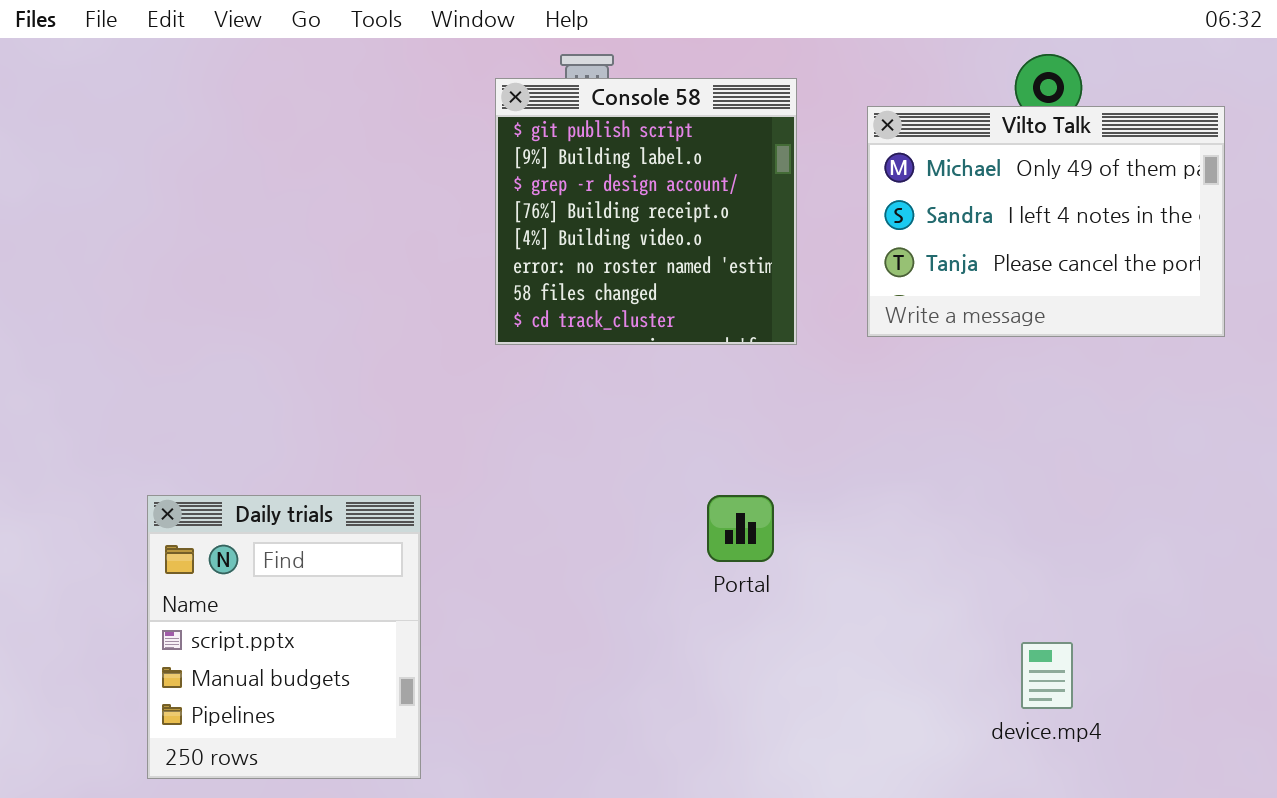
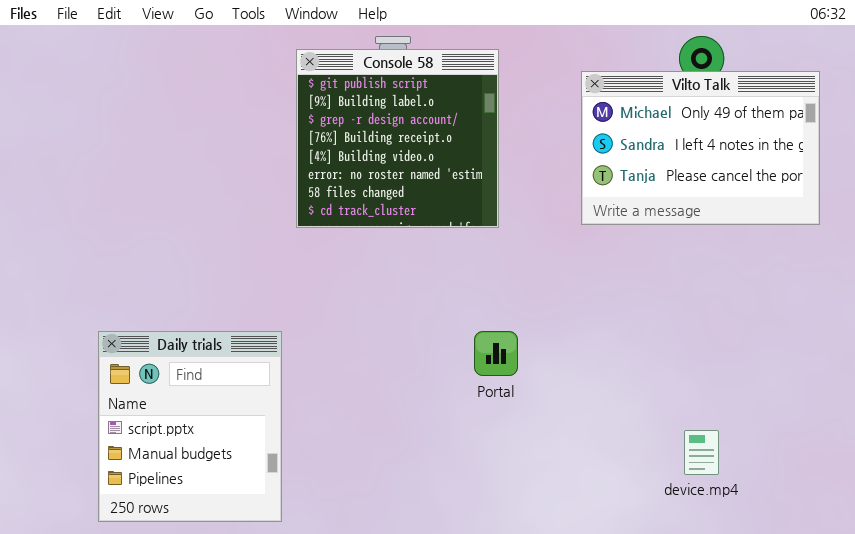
Console 58: [495,78,797,345] -> [296,49,499,228], moved

